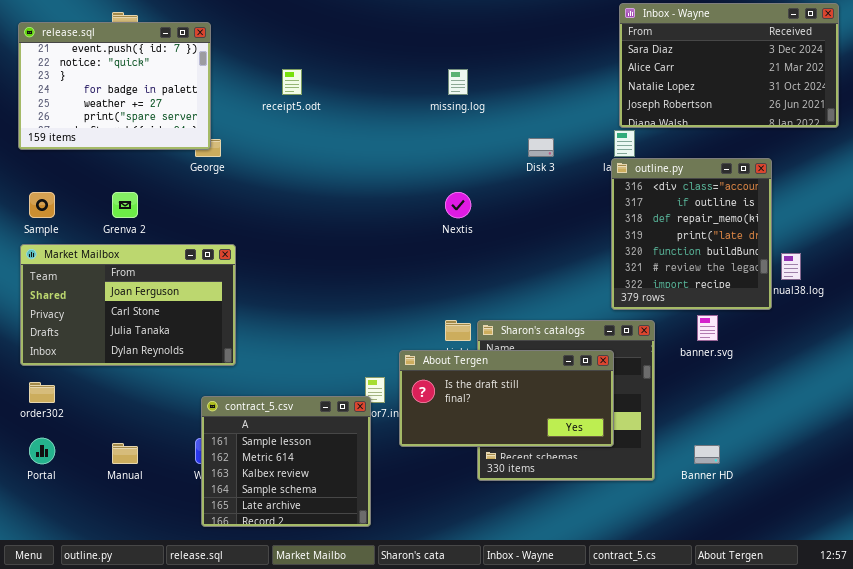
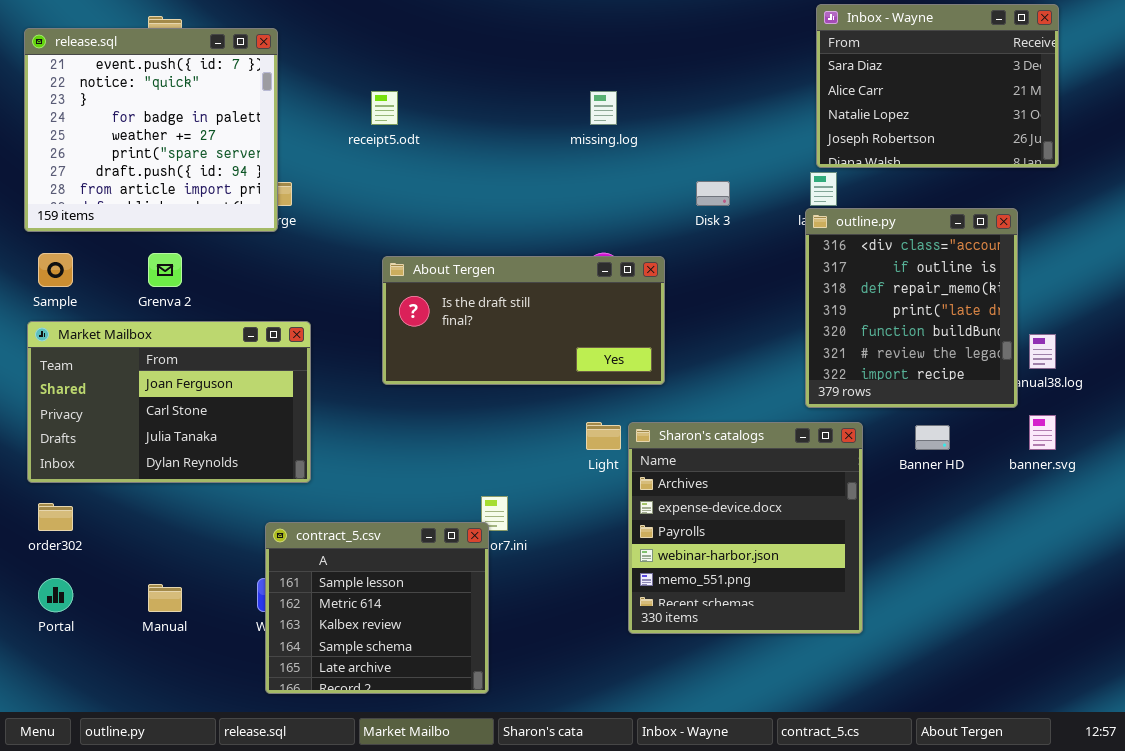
Inbox - Wayne: [619,3,839,128] -> [816,4,1059,168], resized
release.sql: [18,22,211,150] -> [24,28,278,232], resized
banner.svg: [697,315,718,341] -> [1029,415,1056,450], moved
About Tergen: [399,350,614,447] -> [382,256,665,385], moved
Banner HD: [694,445,720,464] -> [915,425,950,450], moved

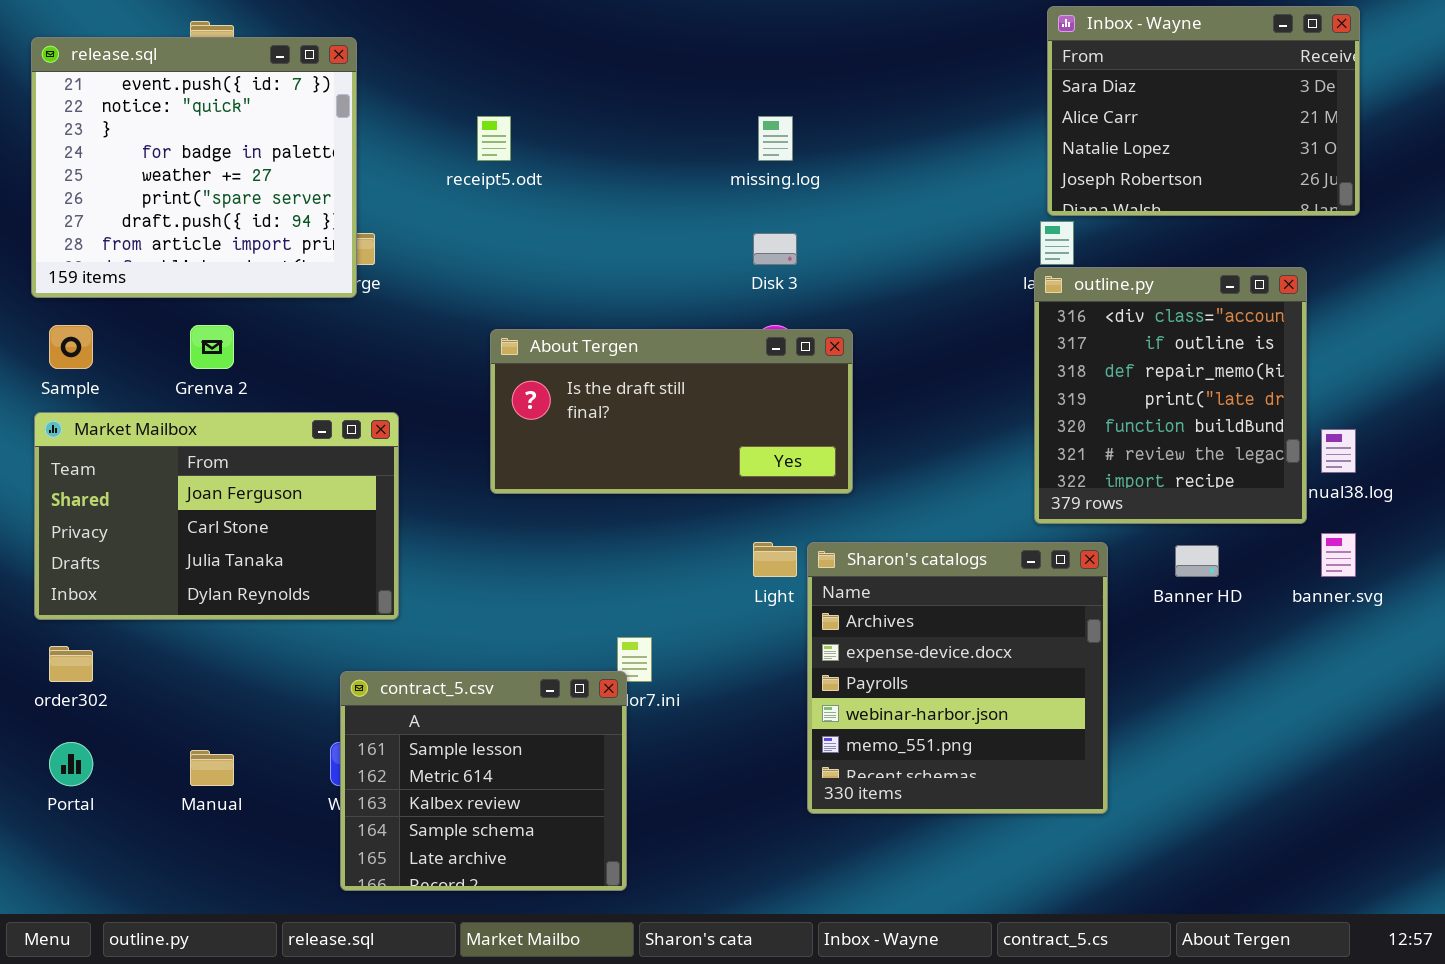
Disk 3: [696,181,730,206] -> [753,233,797,265], moved

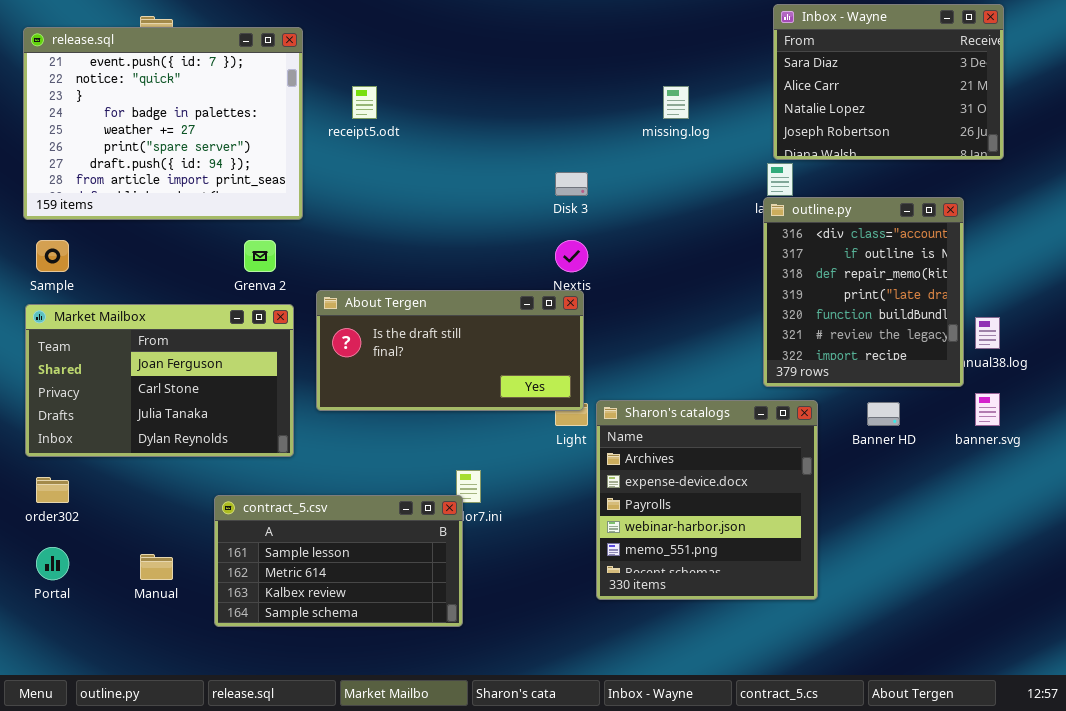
release.sql: [31,37,357,298] -> [23,27,303,220], resized
missing.log: [758,116,793,161] -> [663,86,689,119], moved
Grenva 2: [190,325,234,369] -> [244,240,276,272], moved
About Tergen: [490,329,853,494] -> [316,290,584,411], moved
contract_5.csv: [340,671,627,891] -> [214,495,463,627], resized

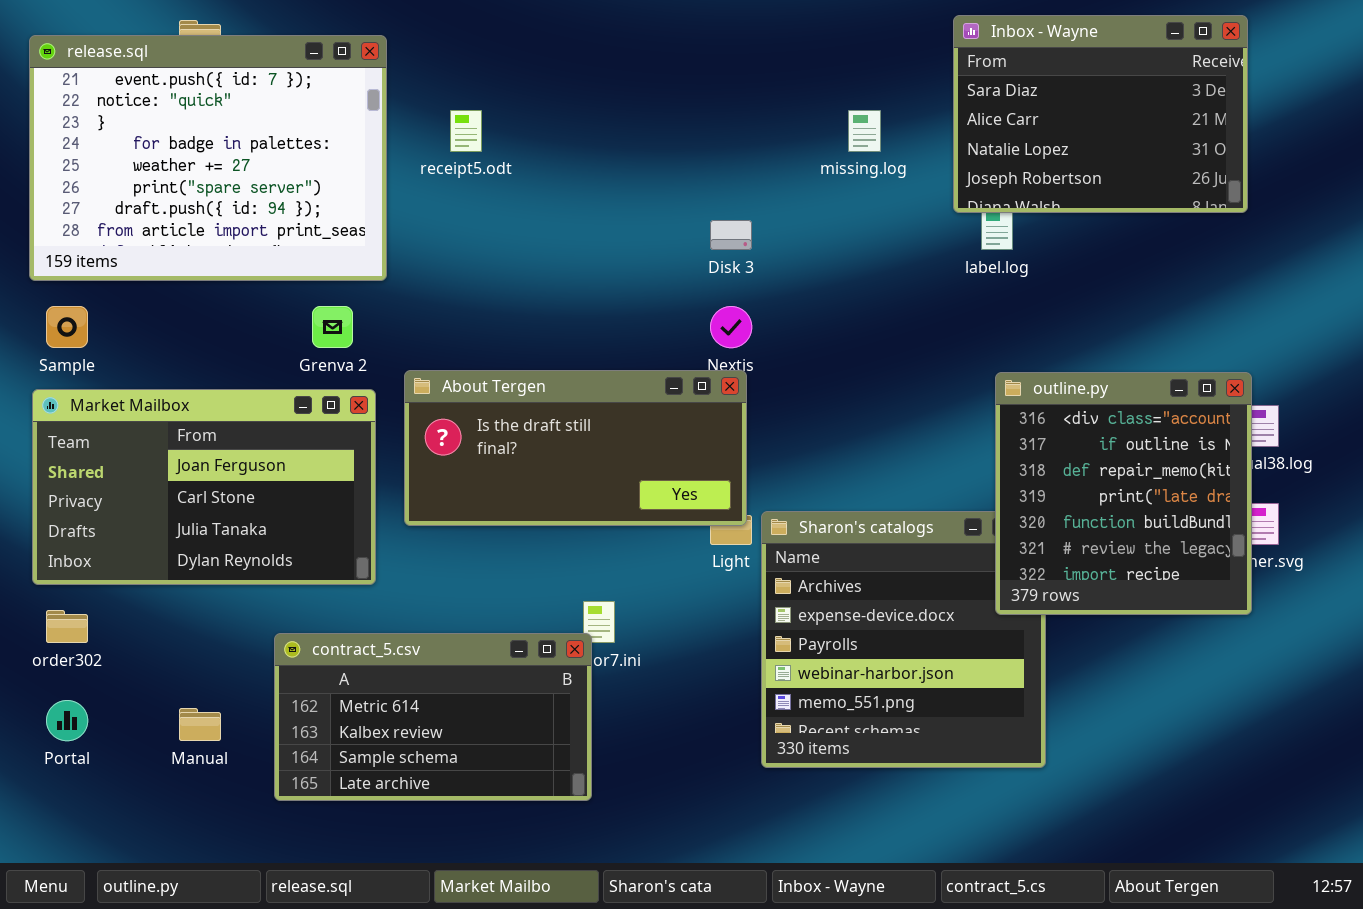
Inbox - Wayne: [773,4,1004,160] -> [953,15,1248,213], moved
outline.py: [763,197,964,387] -> [995,372,1252,615], moved
contract_5.csv: [214,495,463,627] -> [274,633,592,801], scrolled down 1 row

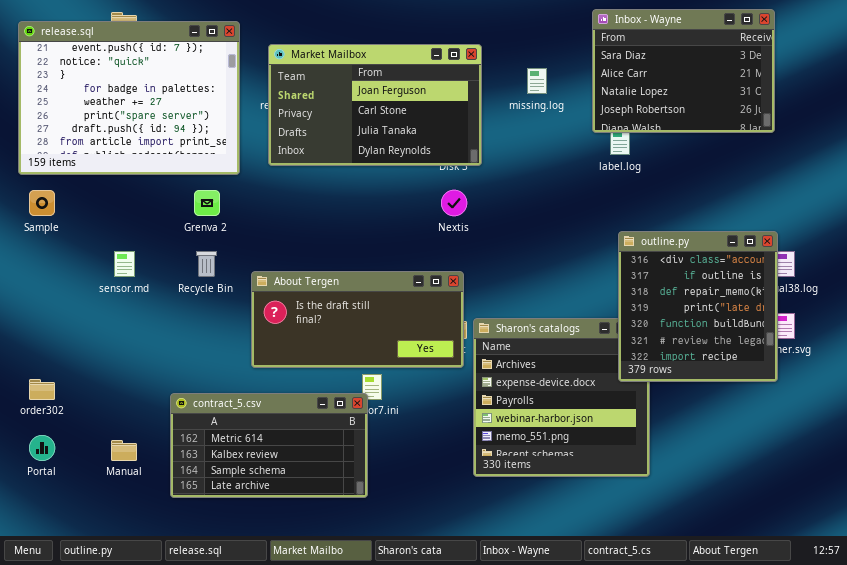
About Tergen: [404,370,747,526] -> [251,271,464,368], moved
Market Mailbox: [32,389,376,585] -> [268,44,482,166], moved

